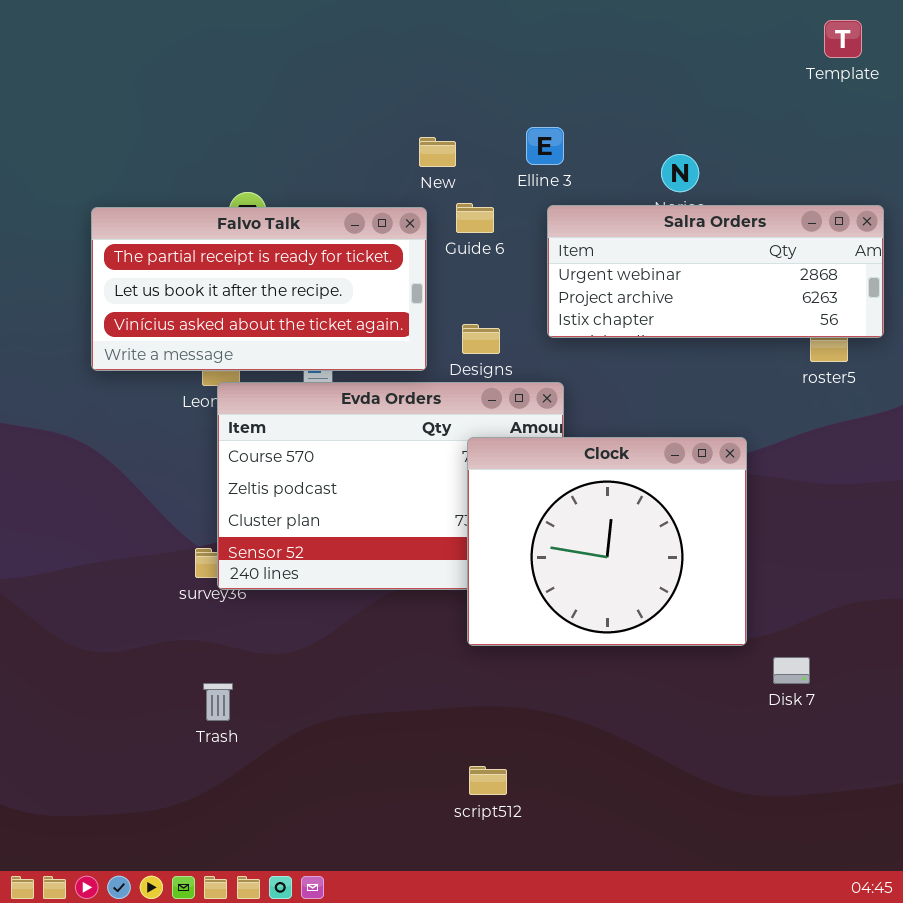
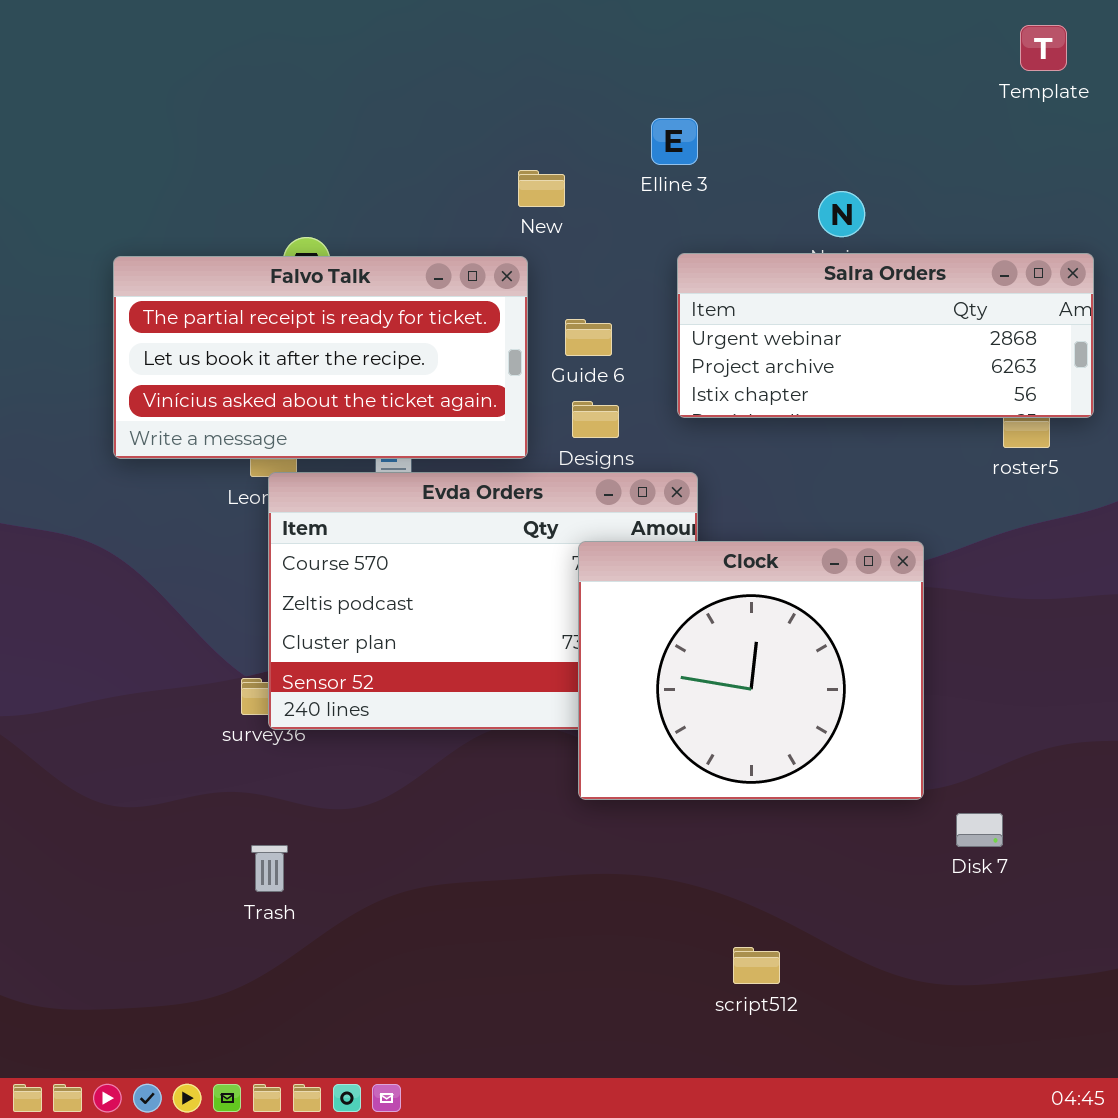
Elline 3: [526,127,564,165] -> [651,118,698,165], moved
Guide 6: [456,203,494,233] -> [565,319,612,356], moved
script512: [469,766,507,795] -> [733,947,780,984], moved

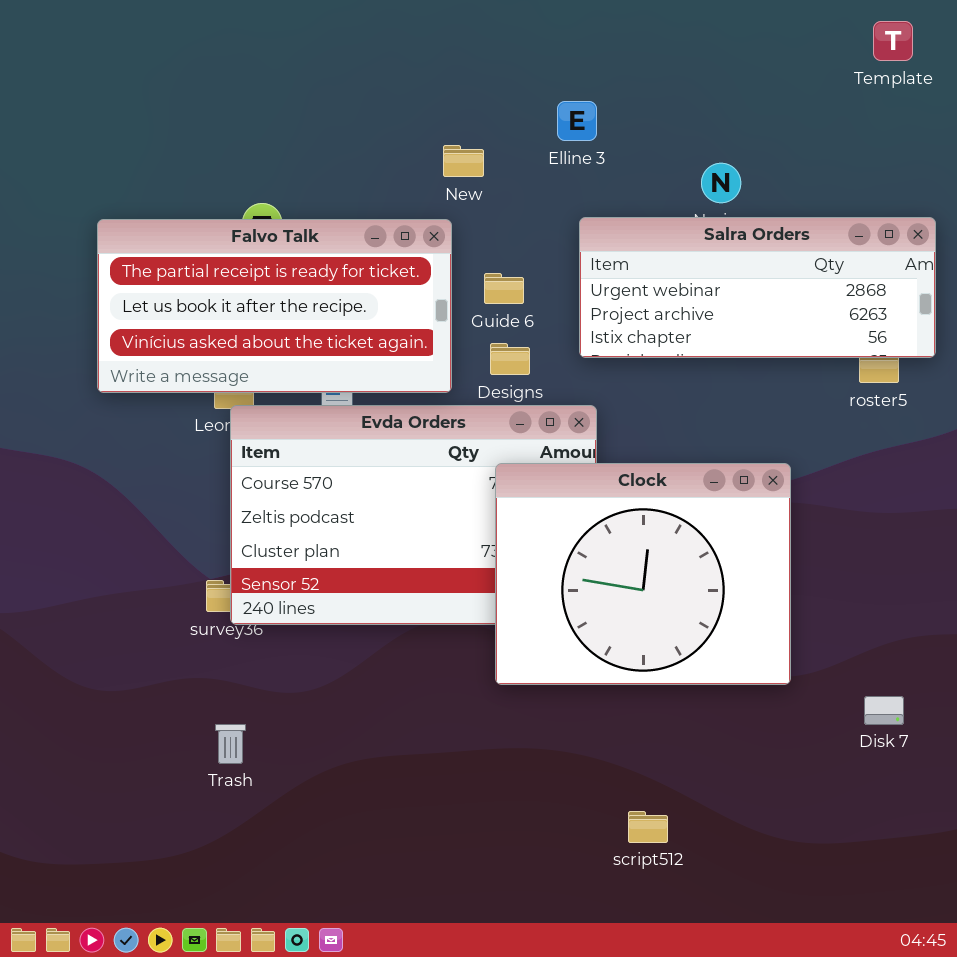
Disk 7: [956,813,1003,847] -> [864,696,904,725], moved

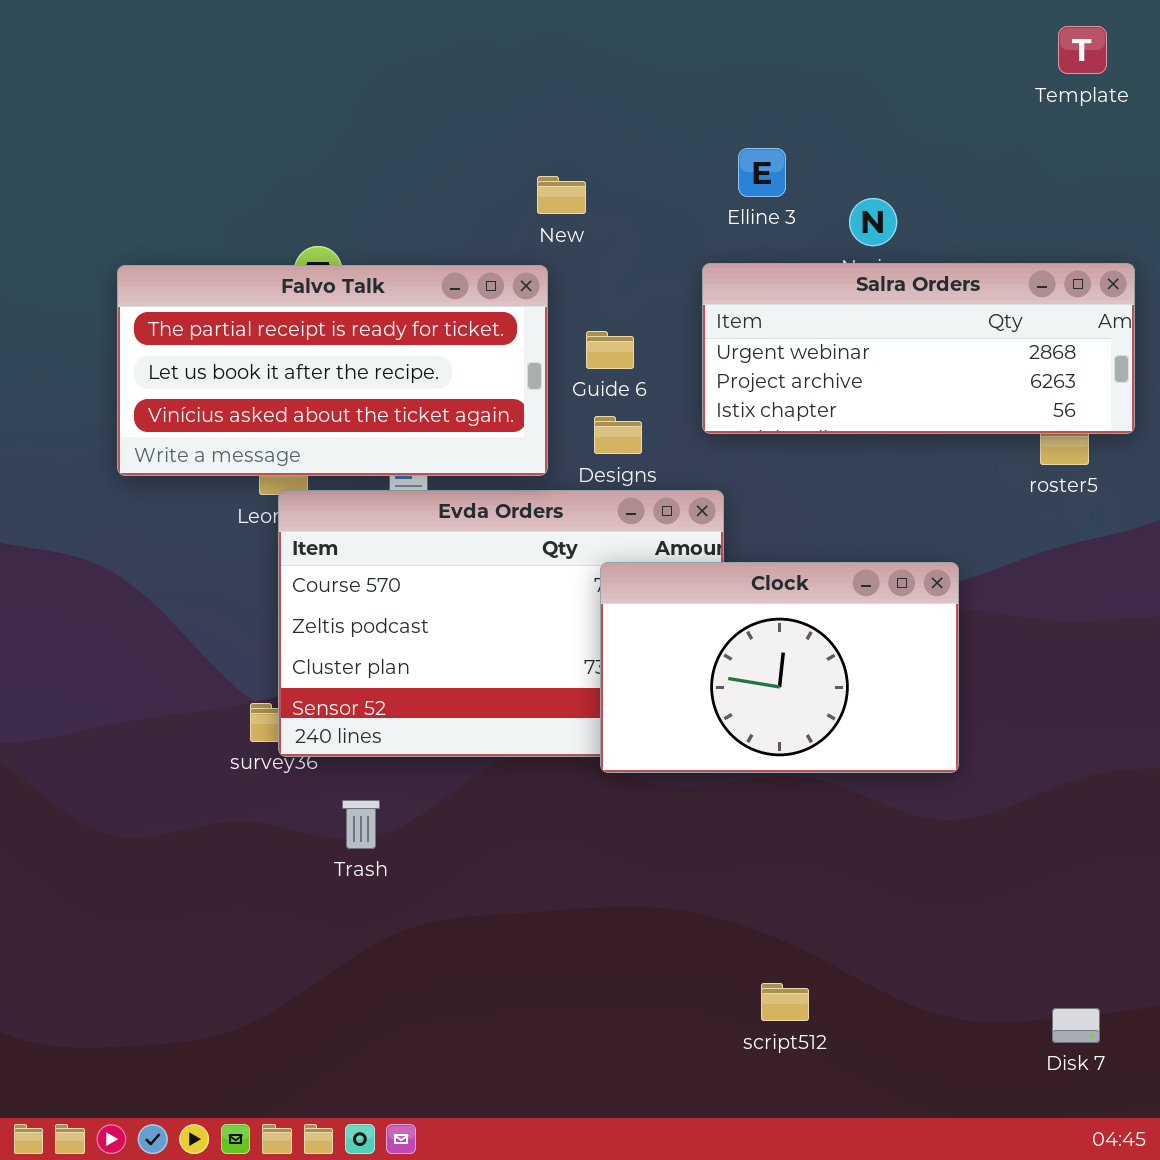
Elline 3: [557,101,597,141] -> [738,148,786,197], moved
Clock: [495,463,791,685] -> [600,562,959,773], resized
Disk 7: [864,696,904,725] -> [1052,1008,1100,1043], moved
Trash: [215,724,246,764] -> [342,800,380,849], moved

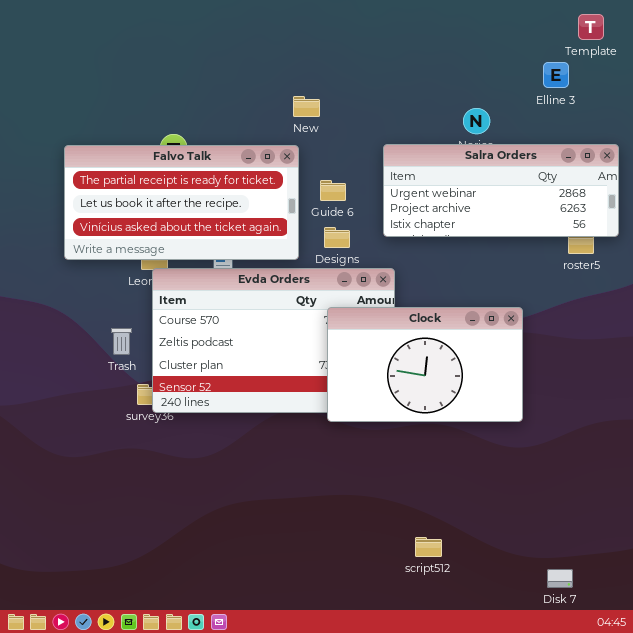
Elline 3: [738,148,786,197] -> [543,62,569,88], moved
Trash: [342,800,380,849] -> [111,328,132,355], moved
Disk 7: [1052,1008,1100,1043] -> [547,569,573,588], moved

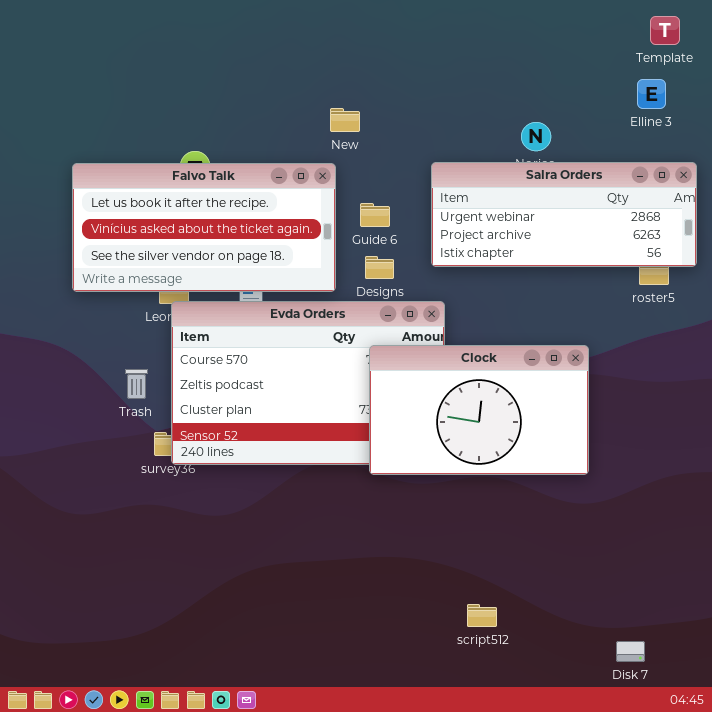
Elline 3: [543,62,569,88] -> [637,79,666,109], moved
Falvo Talk: [64,145,299,260] -> [72,163,336,292], scrolled down 1 row

